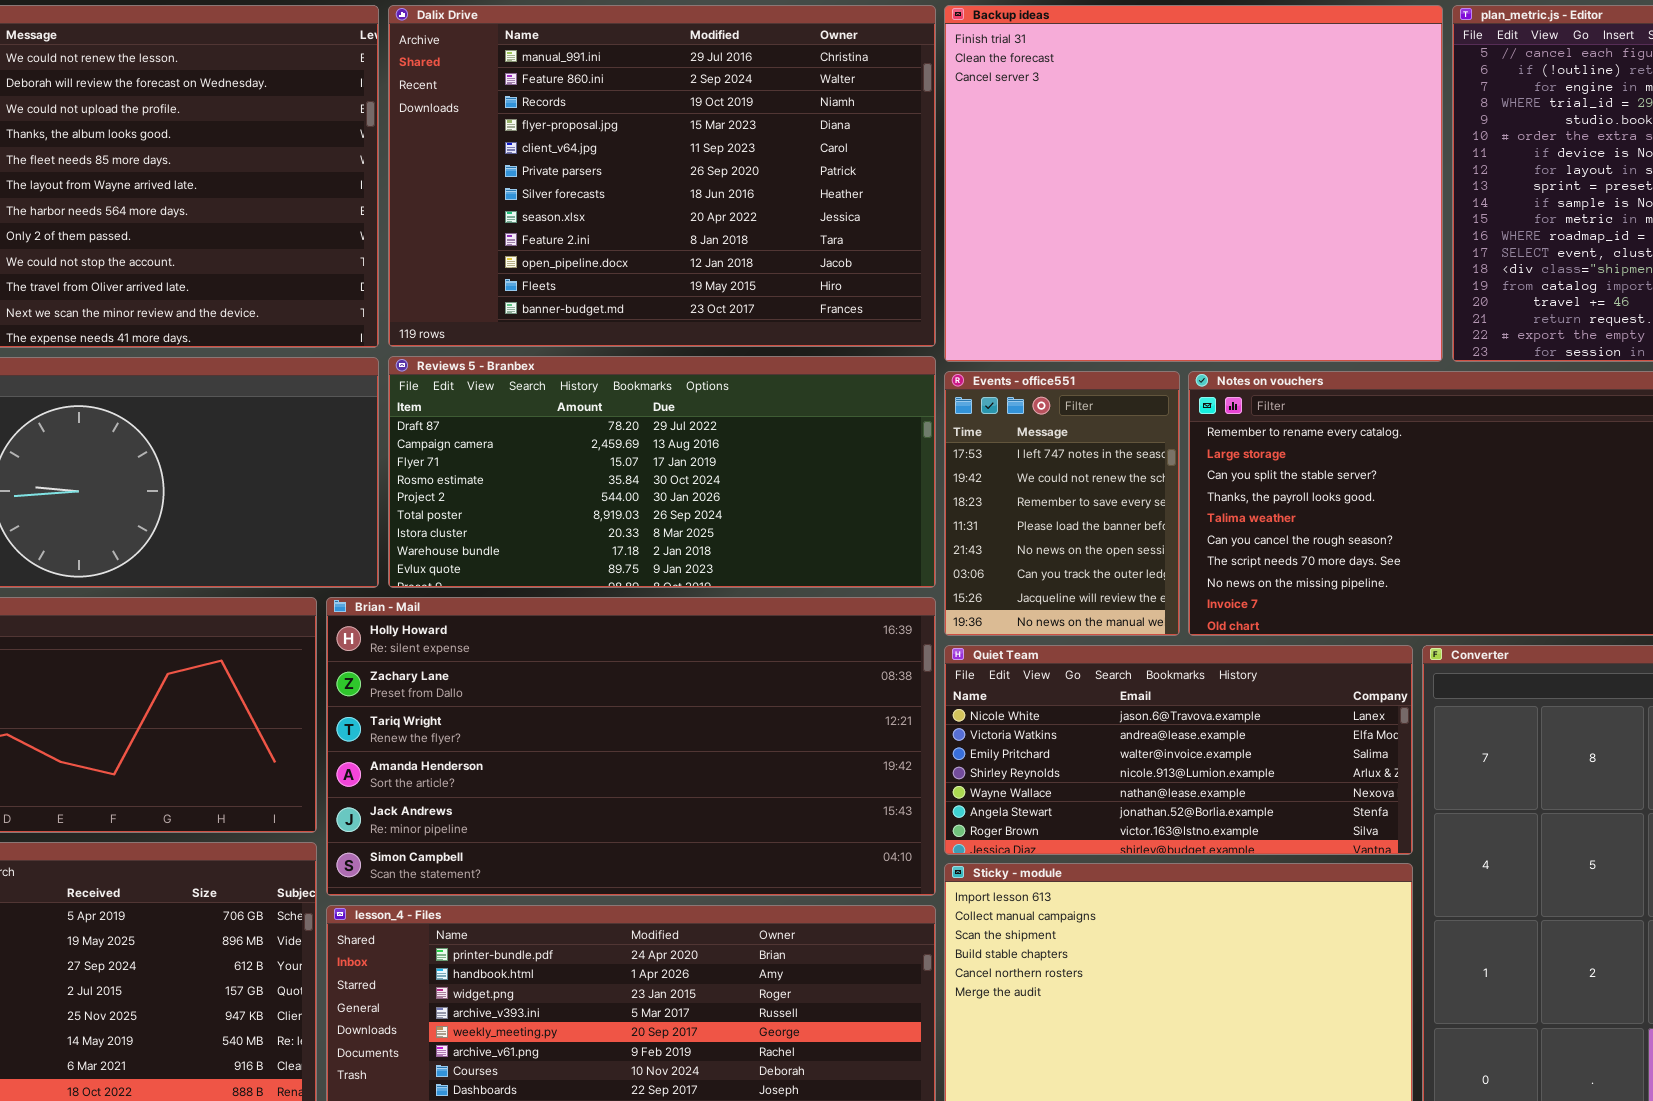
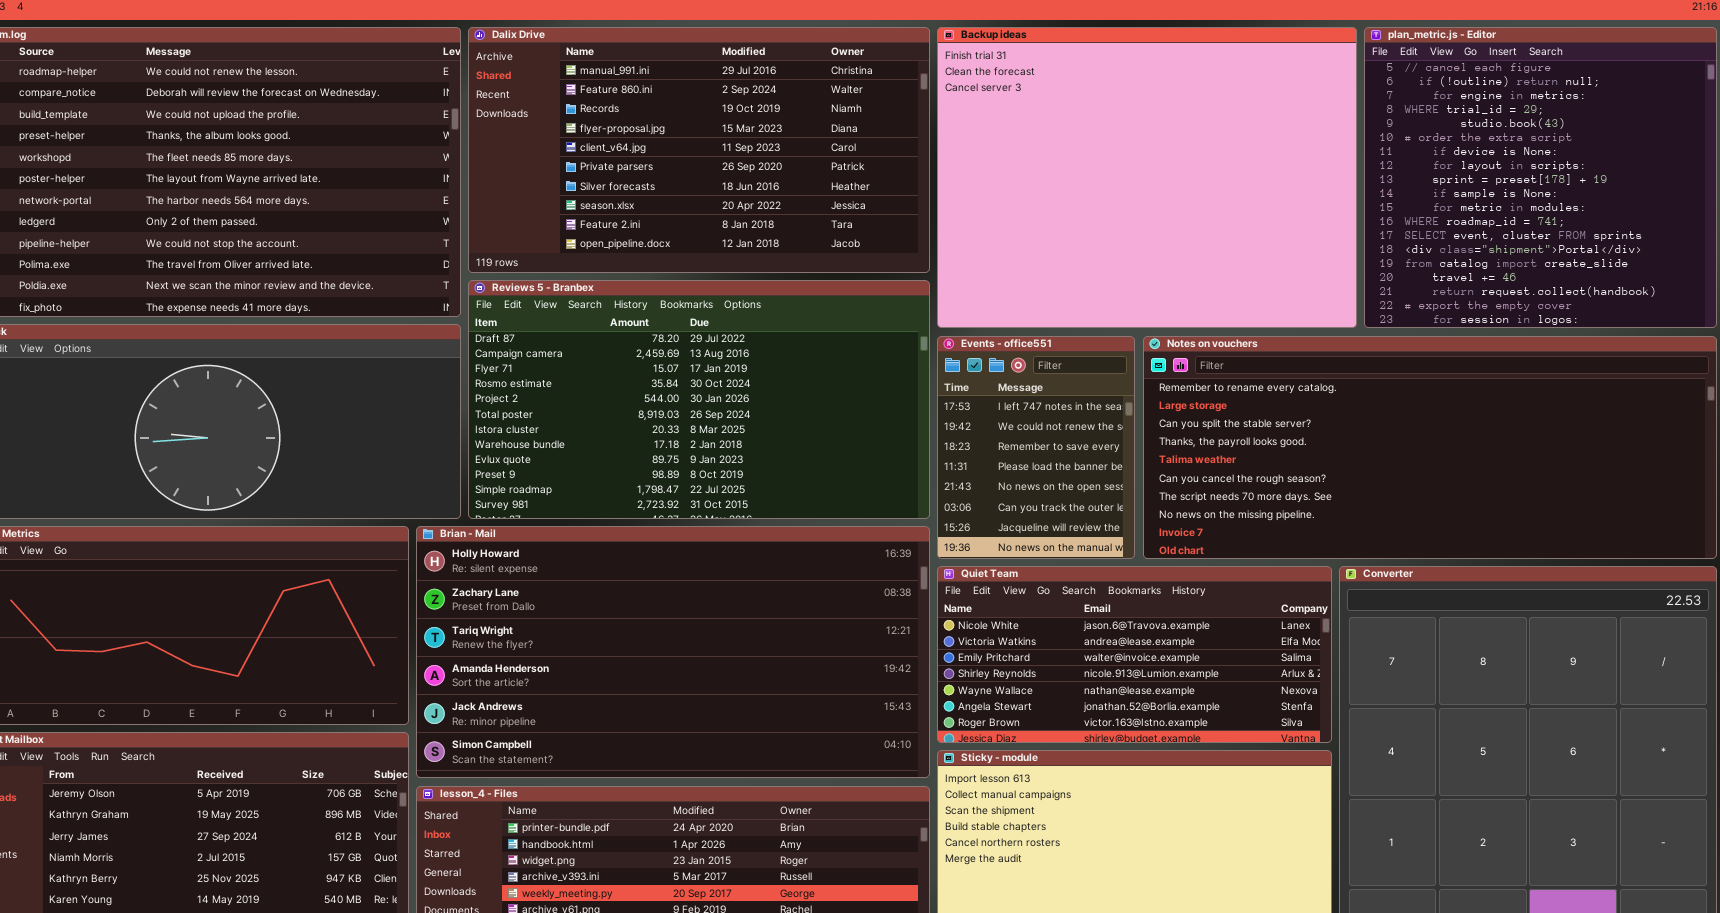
Dalix Drive: [388,5,936,347] -> [468,27,930,273], resized
Reviews 5 - Branbex: [388,356,936,588] -> [468,280,930,519], resized

